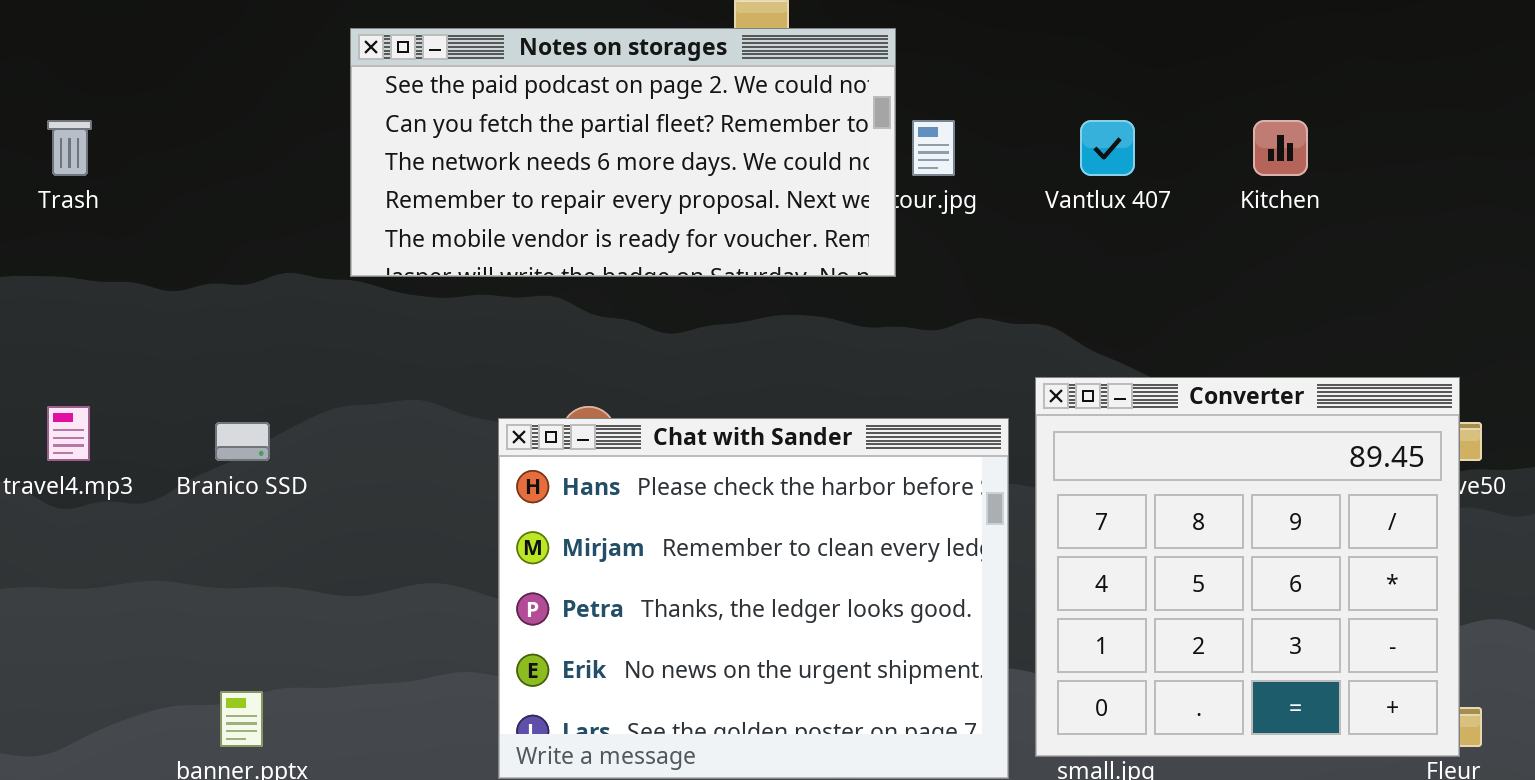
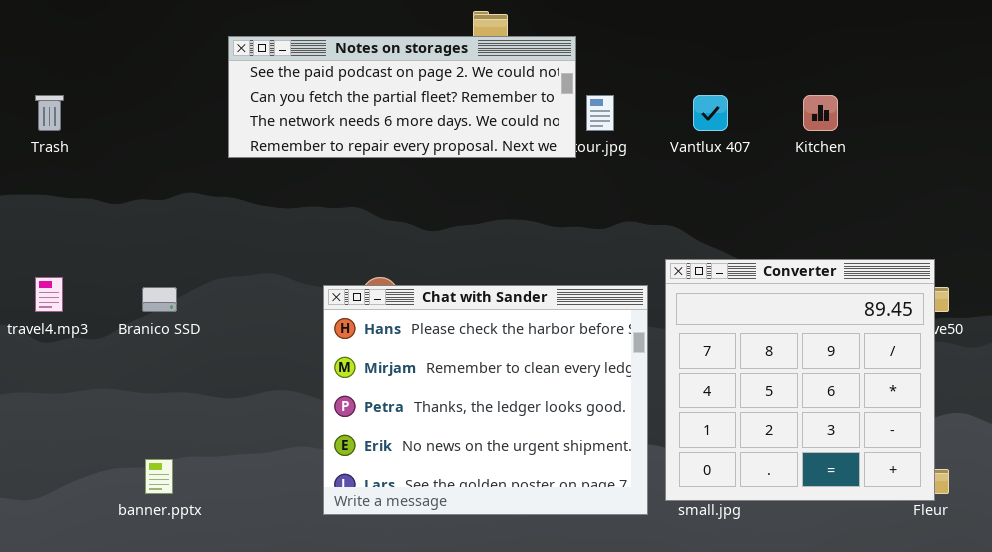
Notes on storages: [350,28,896,277] -> [228,36,576,158], resized

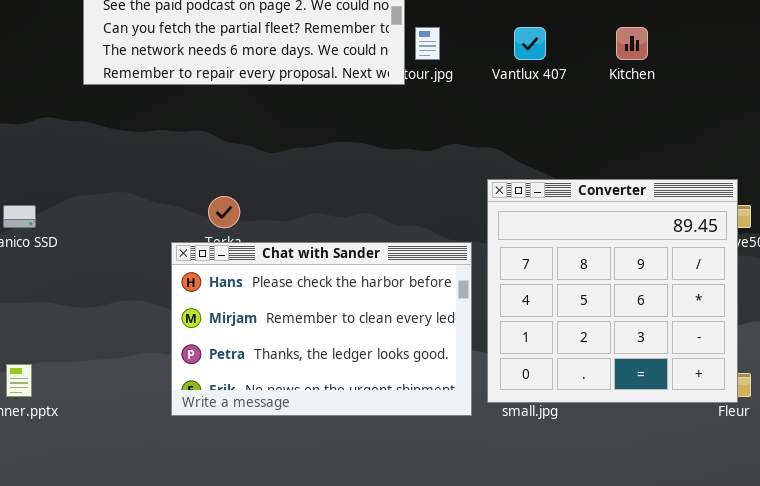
Chat with Sander: [323,285,648,515] -> [171,242,472,416], resized

